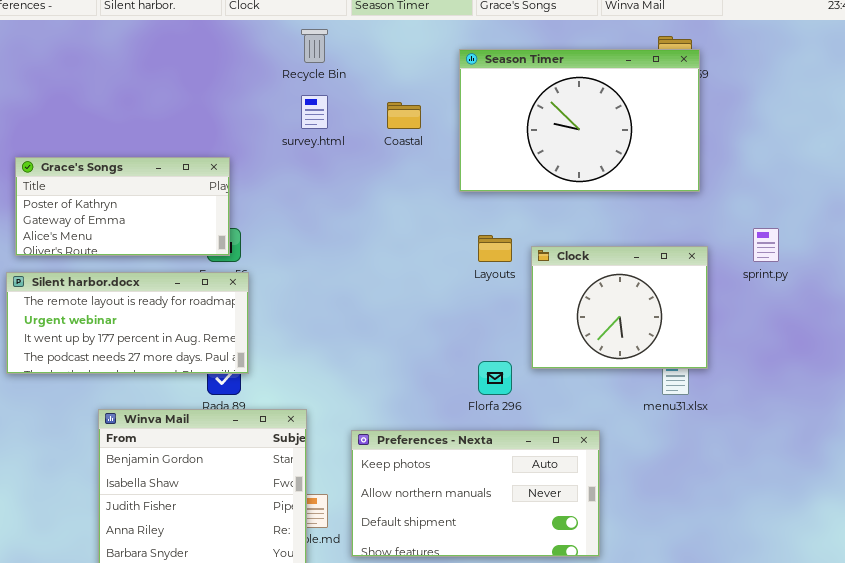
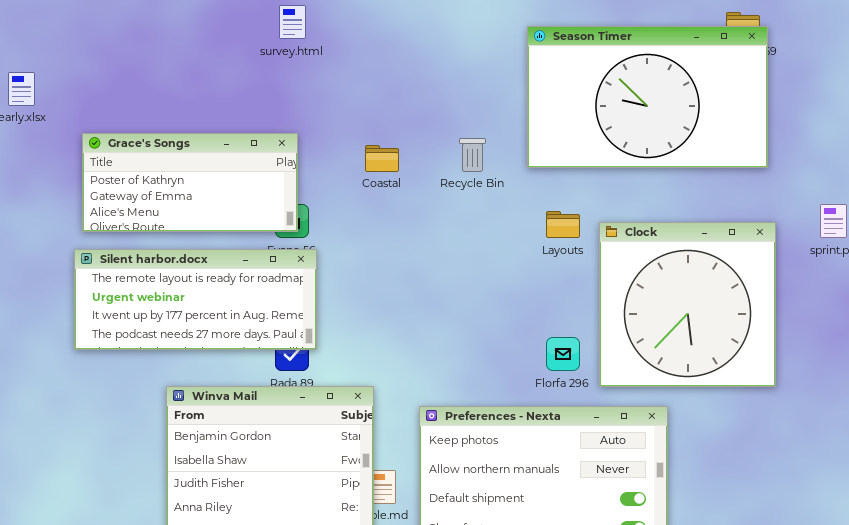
Recycle Bin: [301,29,328,63] -> [459,138,486,172], moved
survey.html: [301,95,328,129] -> [279,5,306,39], moved
Coastal: [387,102,421,129] -> [365,145,399,172], moved
Clock: [531,246,708,369] -> [599,222,776,387], resized

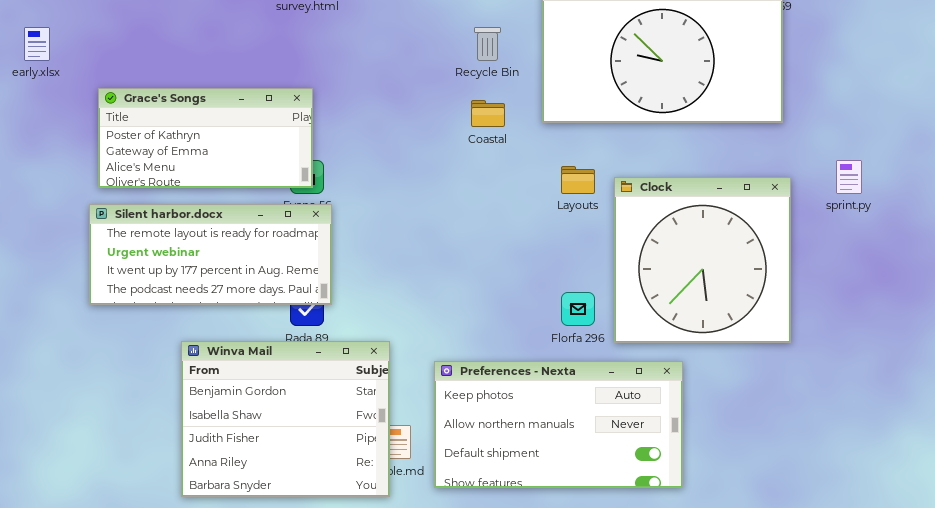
Recycle Bin: [459,138,486,172] -> [474,27,501,61], moved
Coastal: [365,145,399,172] -> [471,100,505,127], moved

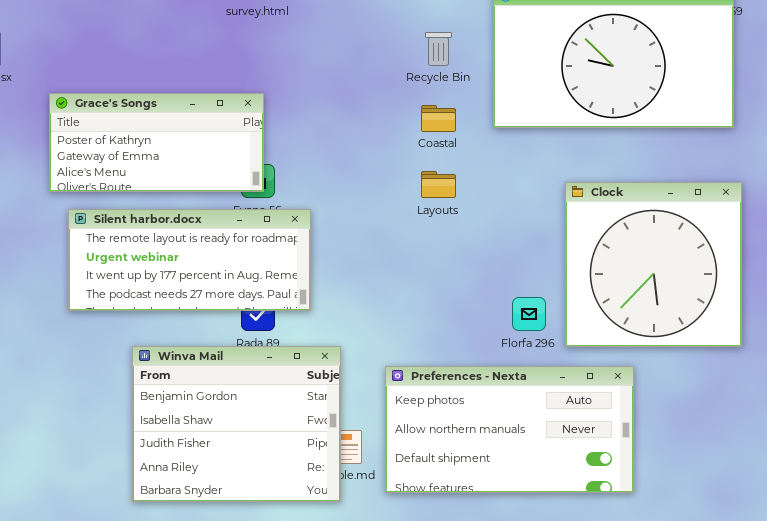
Layouts: [561,166,595,194] -> [421,171,456,198], moved
Silent harbor.docx: [89,204,332,305] -> [68,209,311,311], moved

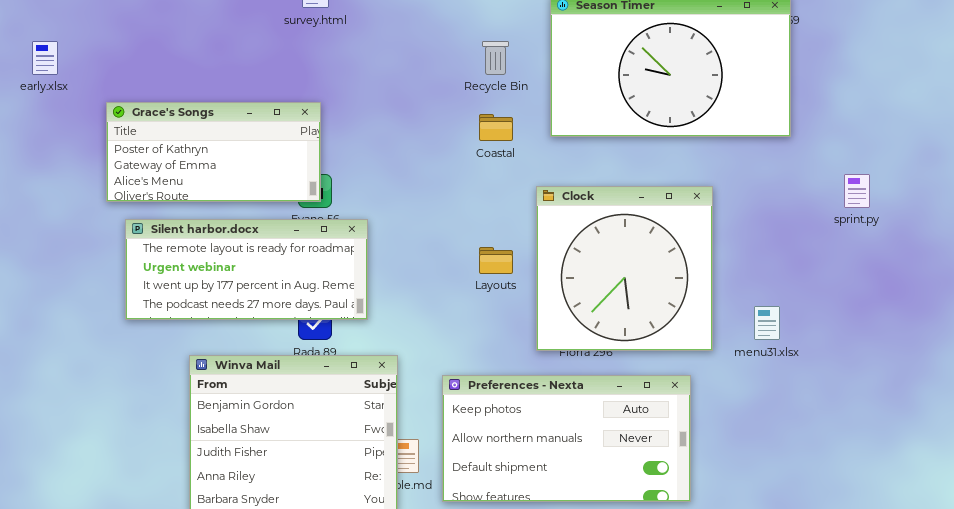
Layouts: [421,171,456,198] -> [479,247,513,274], moved
Clock: [565,182,742,347] -> [536,186,713,351], moved

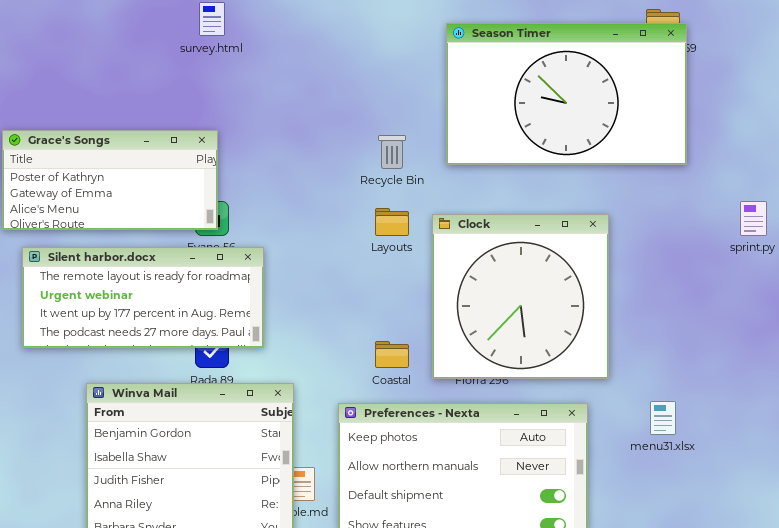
Recycle Bin: [482,41,509,75] -> [378,135,406,169], moved
Coastal: [479,114,513,141] -> [375,341,409,368], moved
Layouts: [479,247,513,274] -> [375,208,409,236], moved
menu31.xlsx: [754,306,780,340] -> [650,401,676,435], moved

